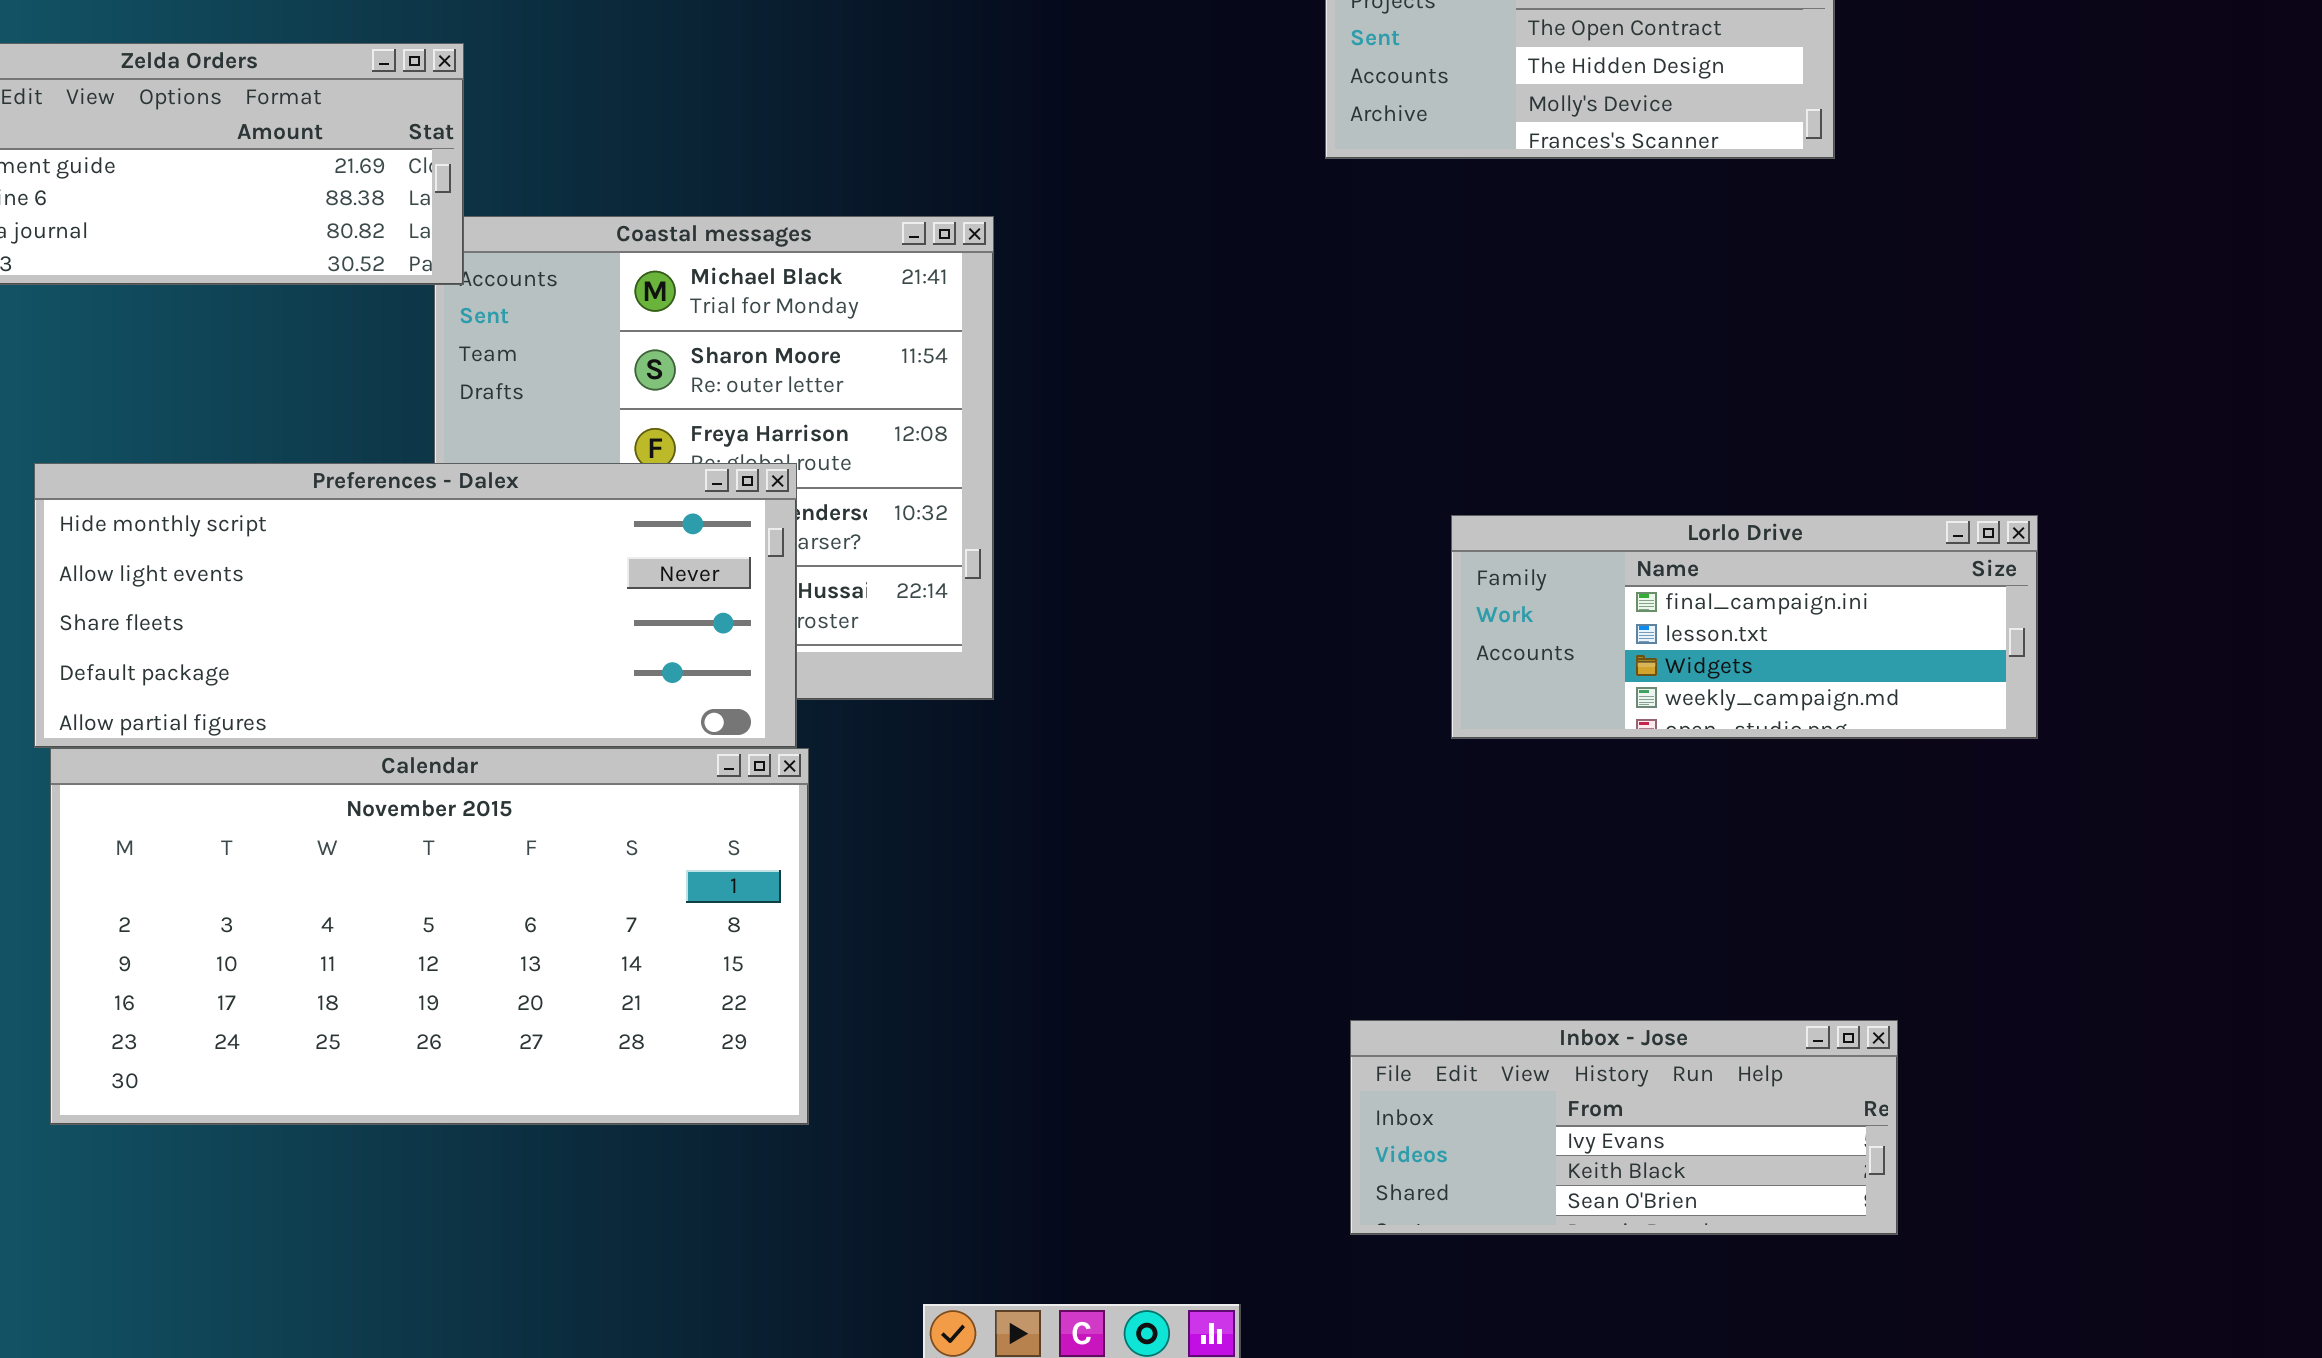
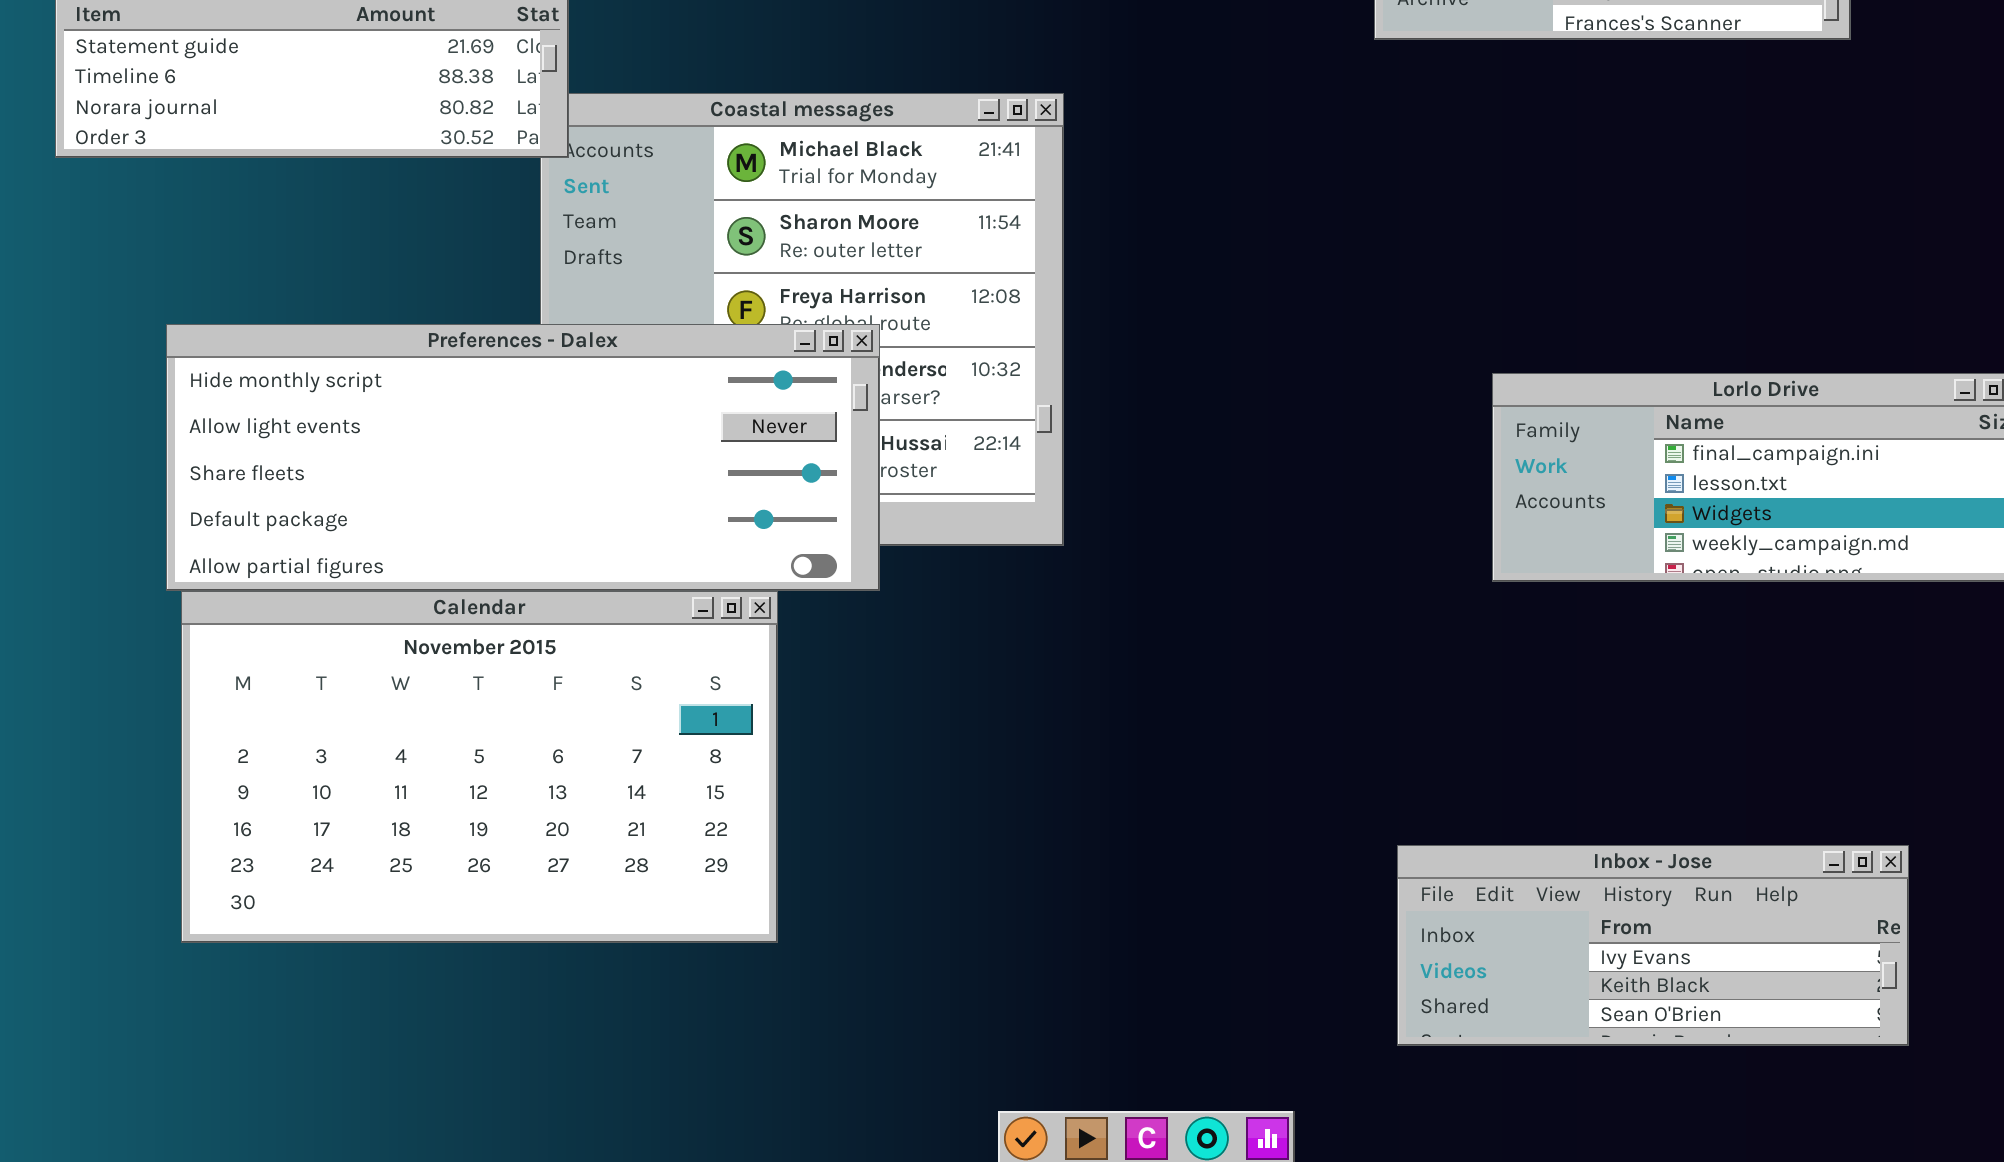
Calendar: [50,748,809,1125] -> [181,591,778,943], resized

